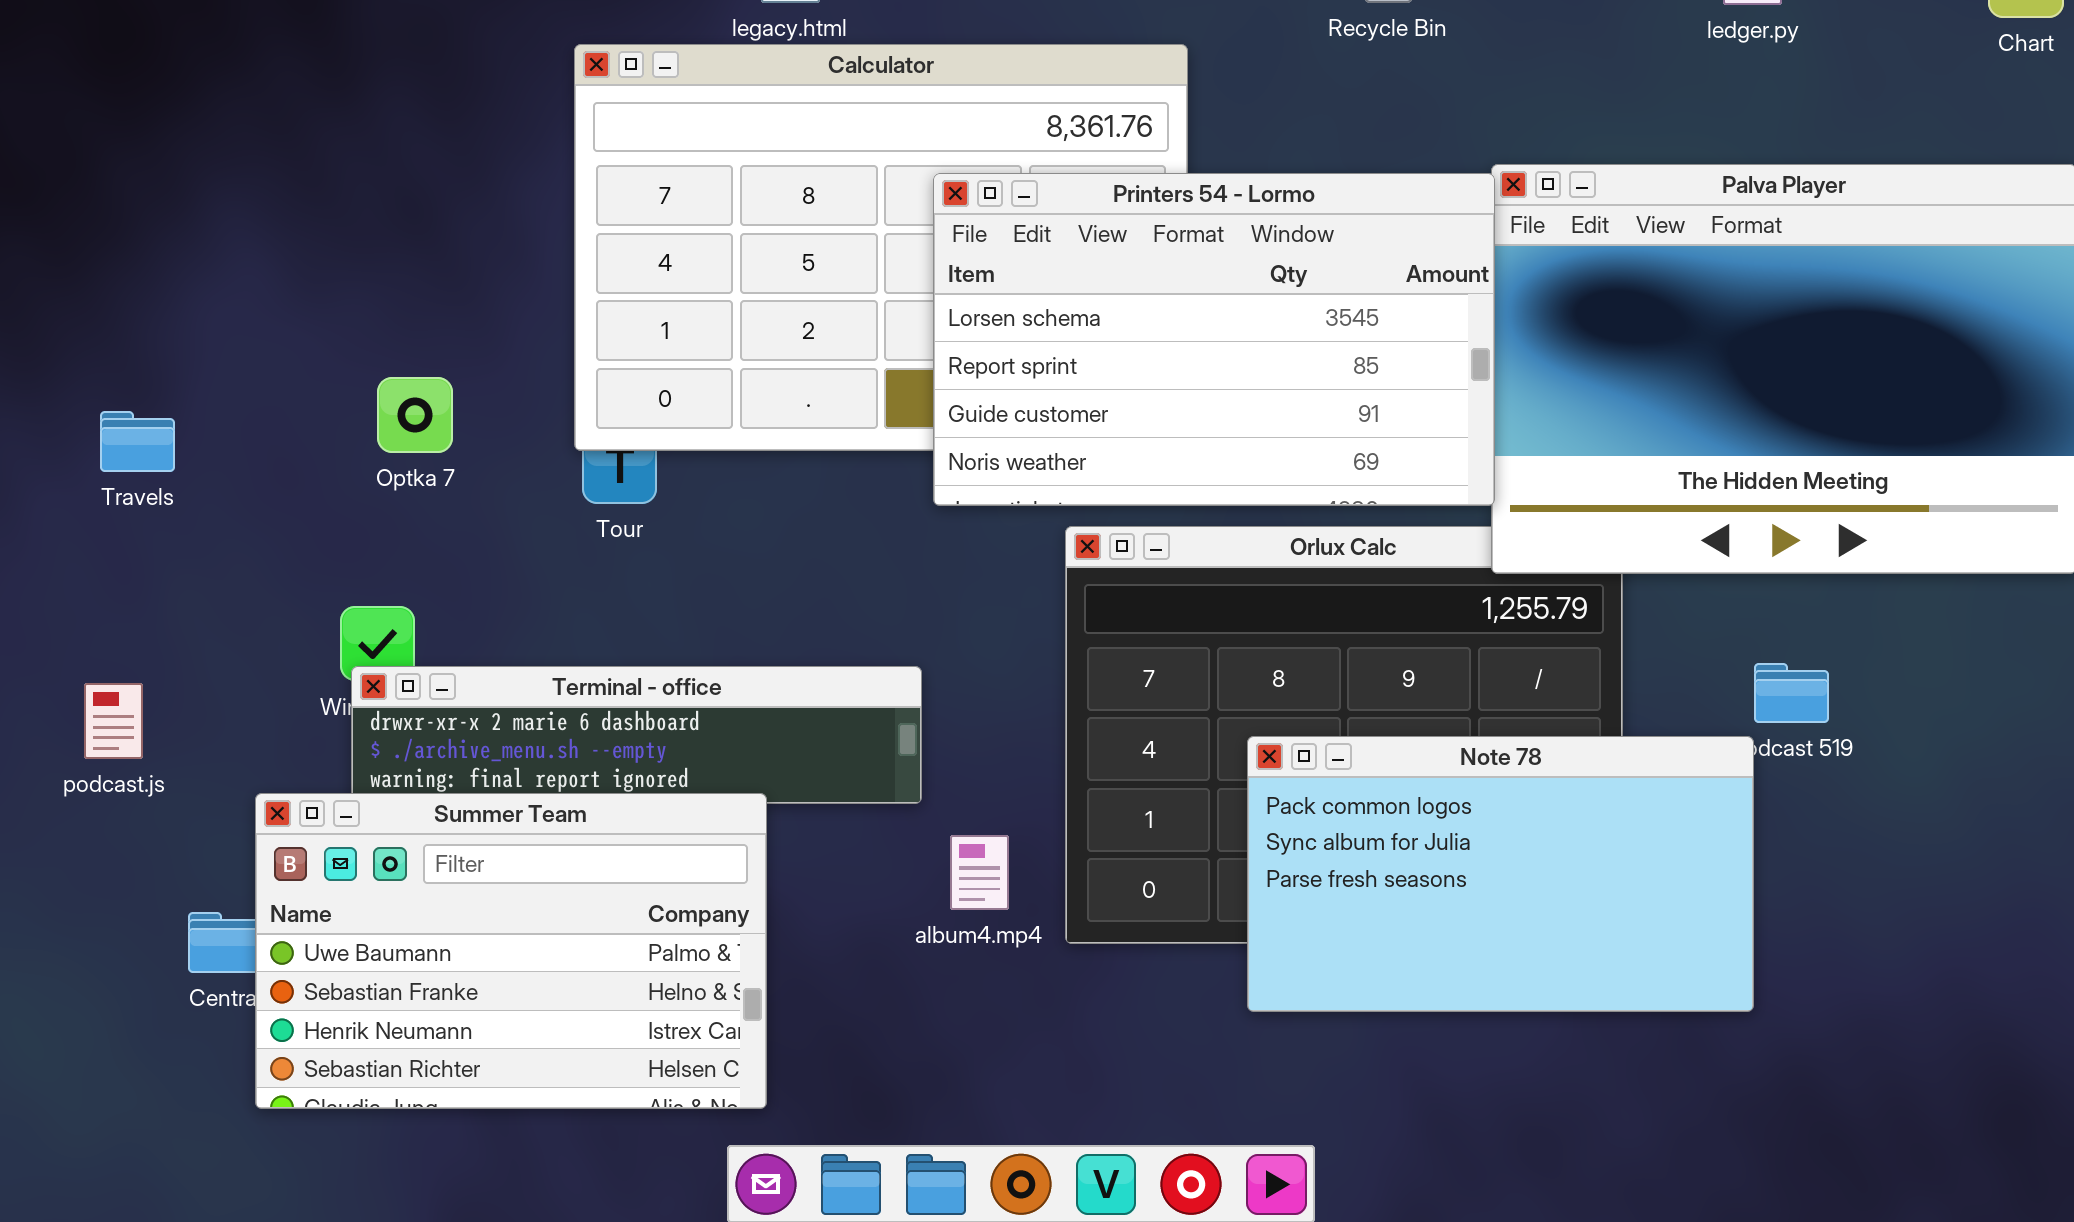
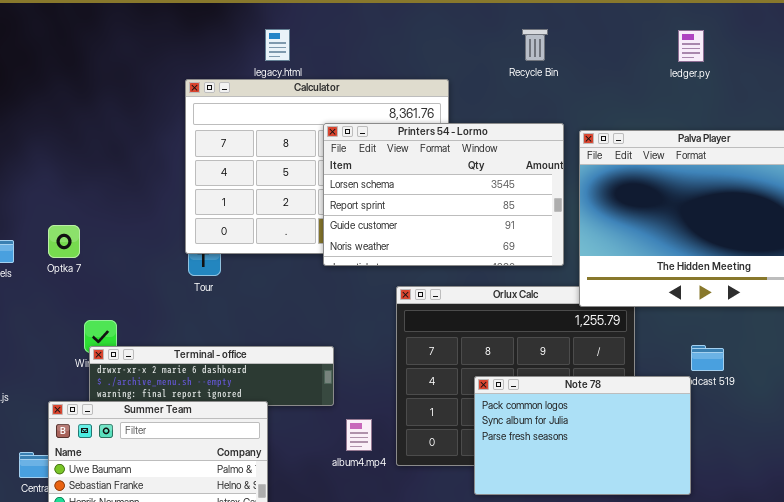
Printers 54 - Lormo: [933,173,1495,506] -> [323,123,564,266], moved
Optka 7: [377,377,453,453] -> [48,225,80,258], moved

